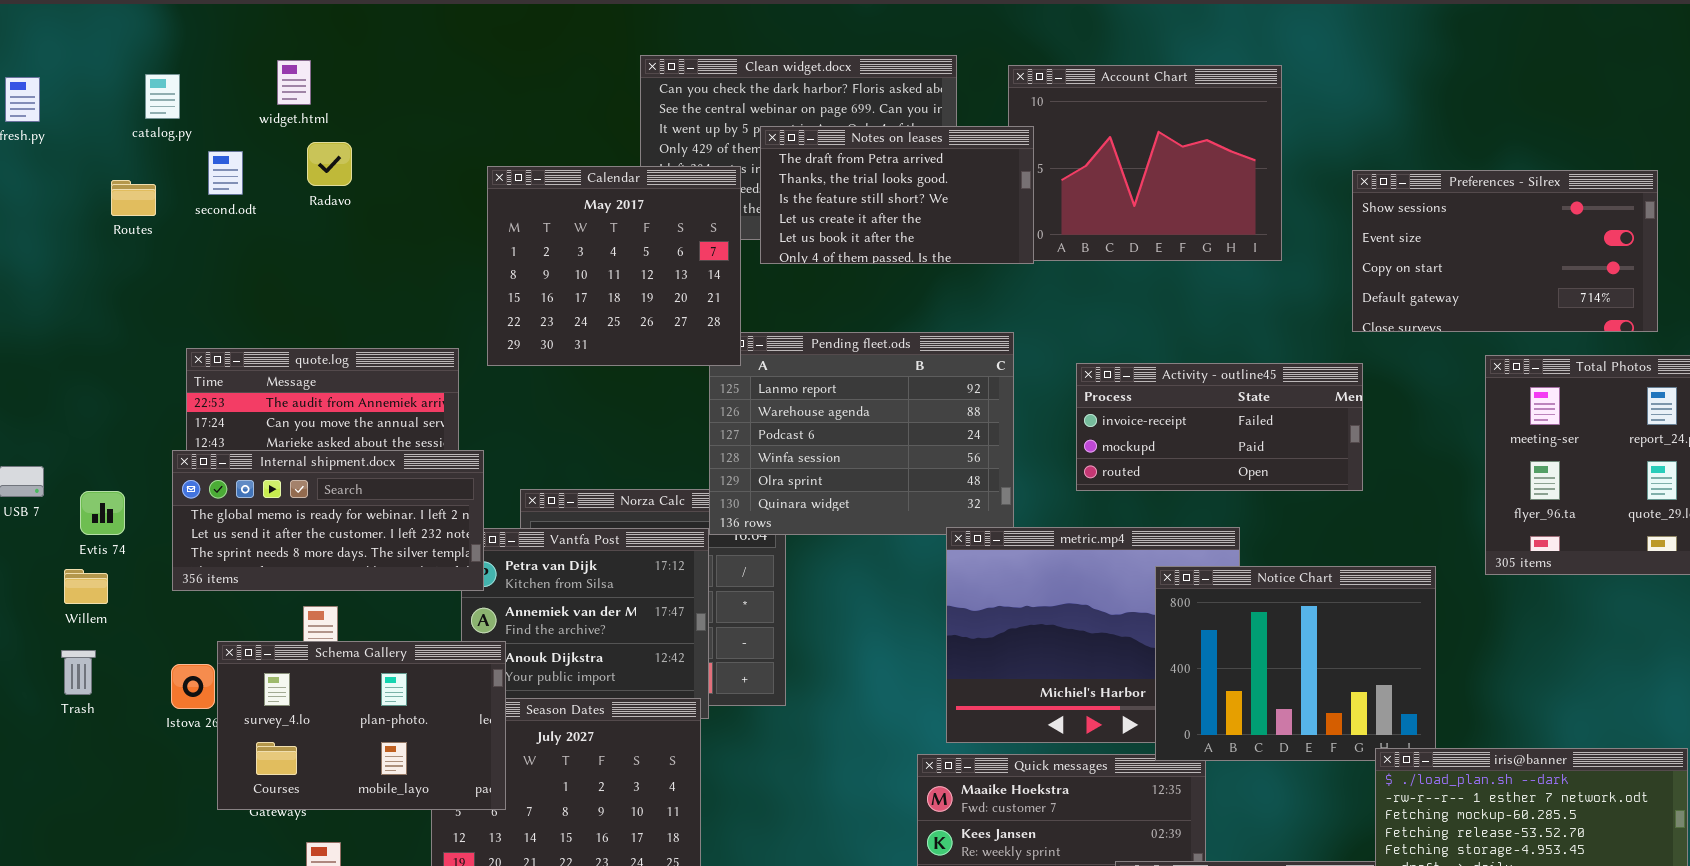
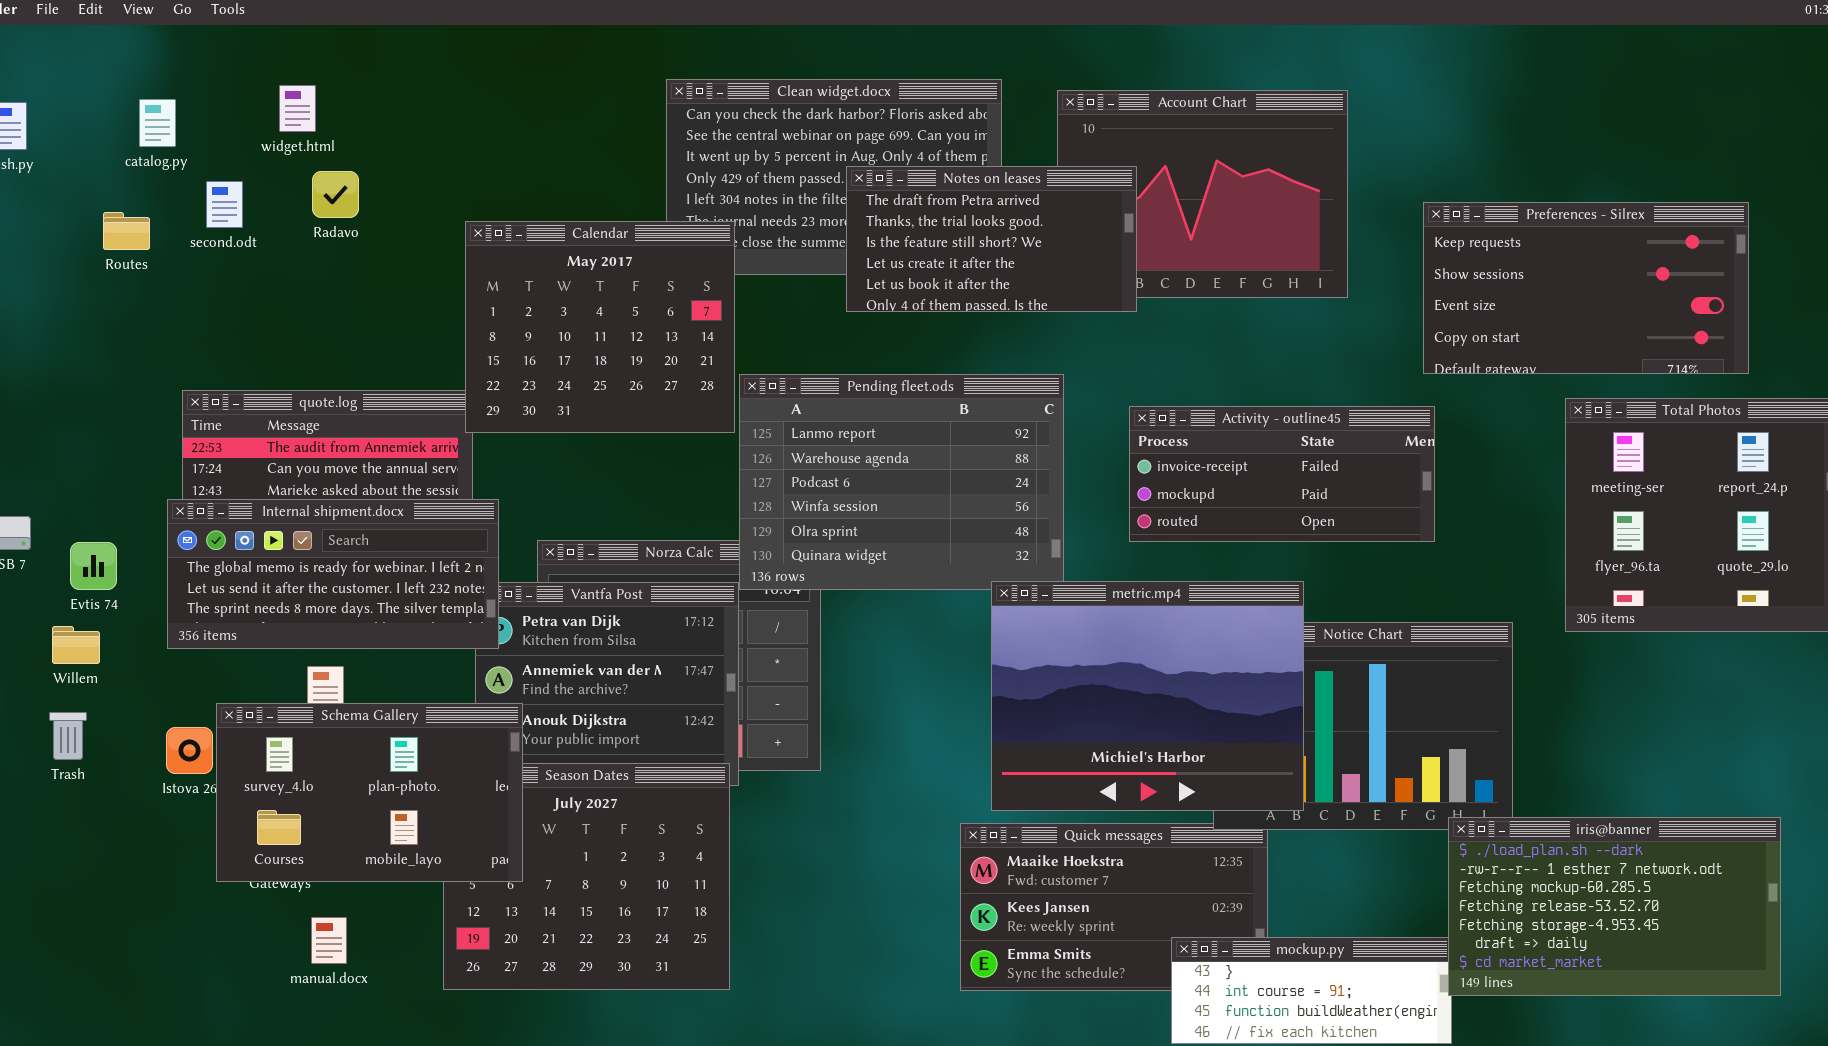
Notes on leases: [760,126,1034,264] -> [846,166,1137,312], moved
Calendar: [487,166,741,366] -> [465,221,735,433], moved
Preferences - Silrex: [1352,170,1658,332] -> [1423,202,1749,374], scrolled up 1 row
metric.mp4: [946,527,1240,743] -> [991,581,1304,811], raised

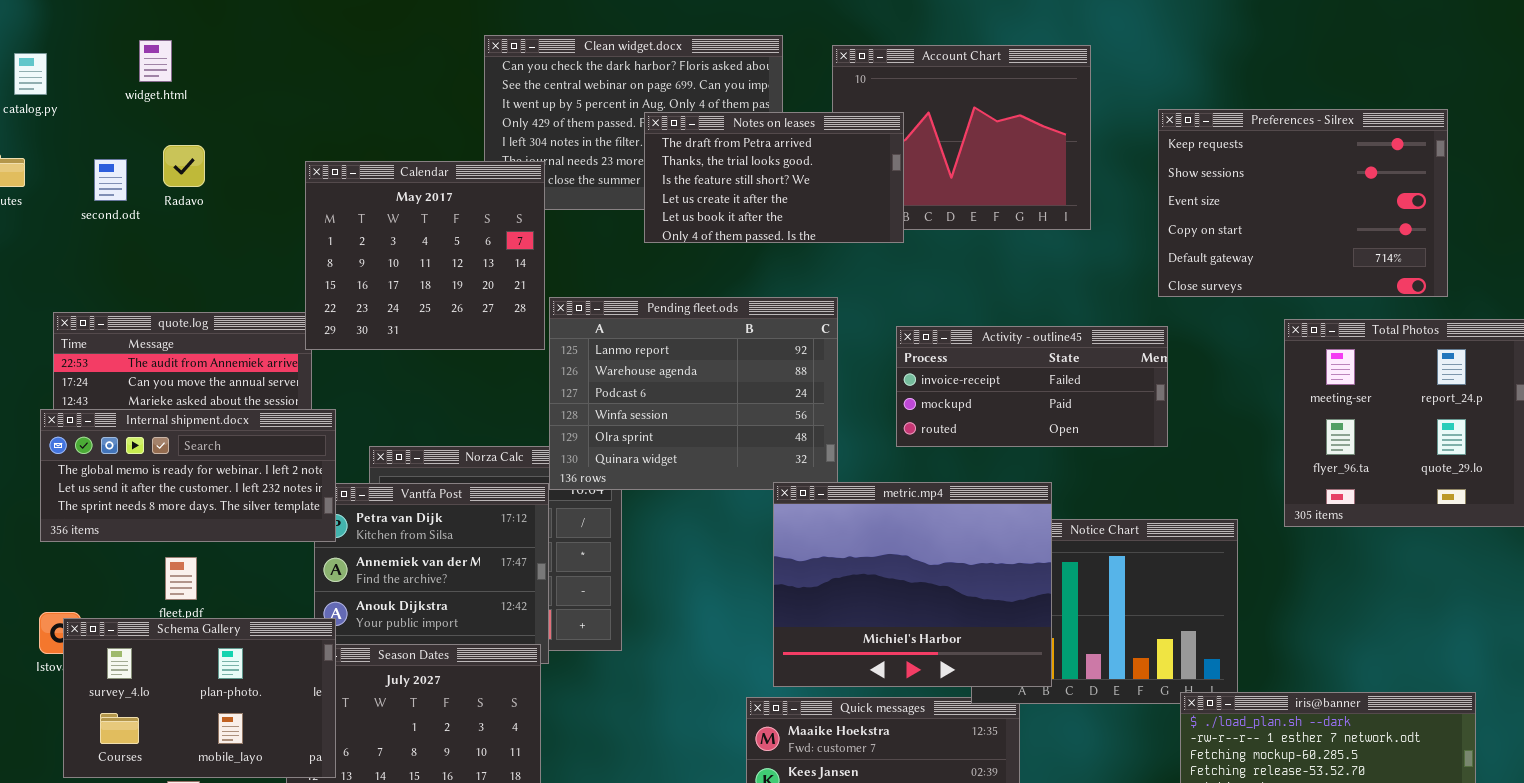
Radavo: [312,171,359,218] -> [163,145,205,187], moved
second.odt: [206,181,243,228] -> [94,159,127,201], moved
Preferences - Silrex: [1423,202,1749,374] -> [1158,109,1448,297], resized
Schema Gallery: [216,703,523,882] -> [63,618,336,778], moved

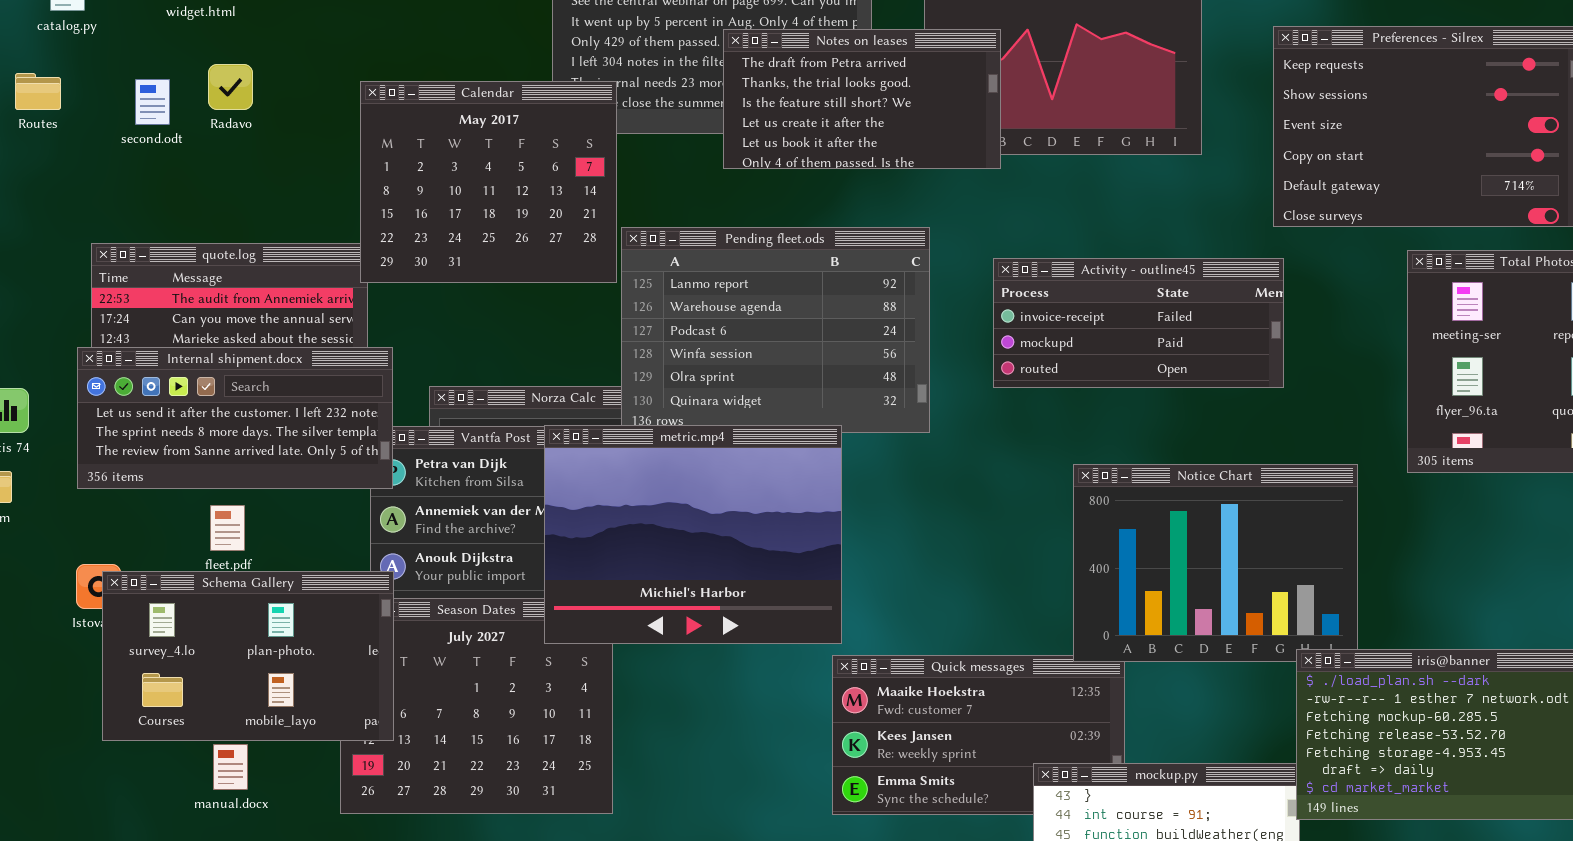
Internal shipment.docx: [40,409,336,542] -> [77,347,393,489], scrolled down 1 row
metric.mp4: [773,482,1052,687] -> [544,425,842,644], moved

